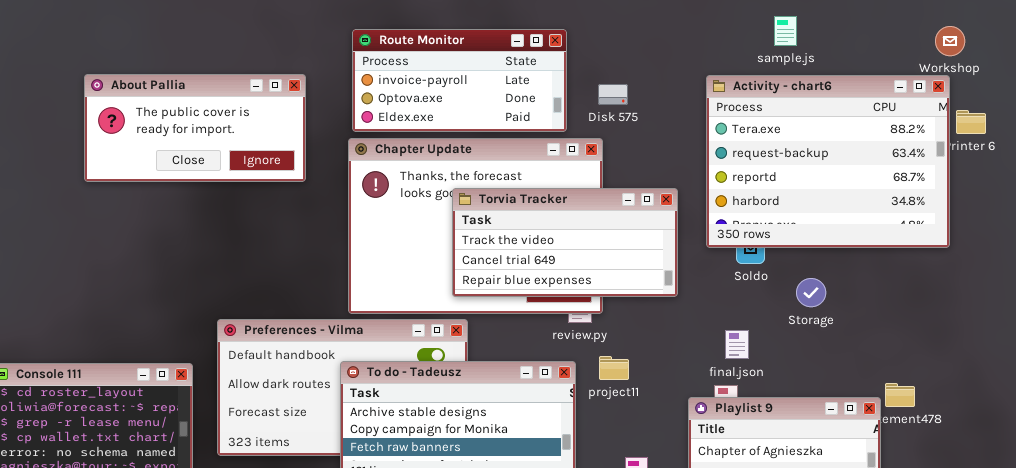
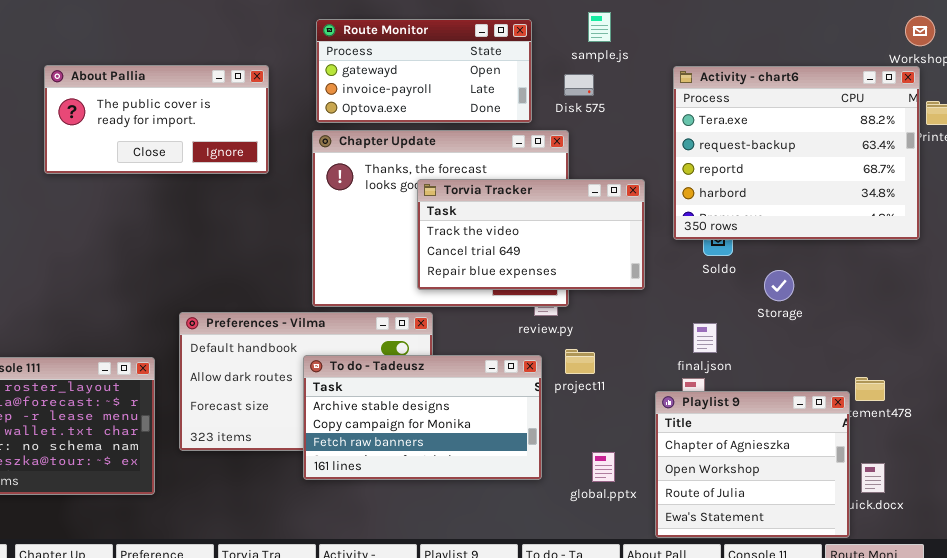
sample.js: [774,16,797,46] -> [588,12,611,42], moved
Route Monitor: [352,29,567,132] -> [316,19,532,123], scrolled up 1 row

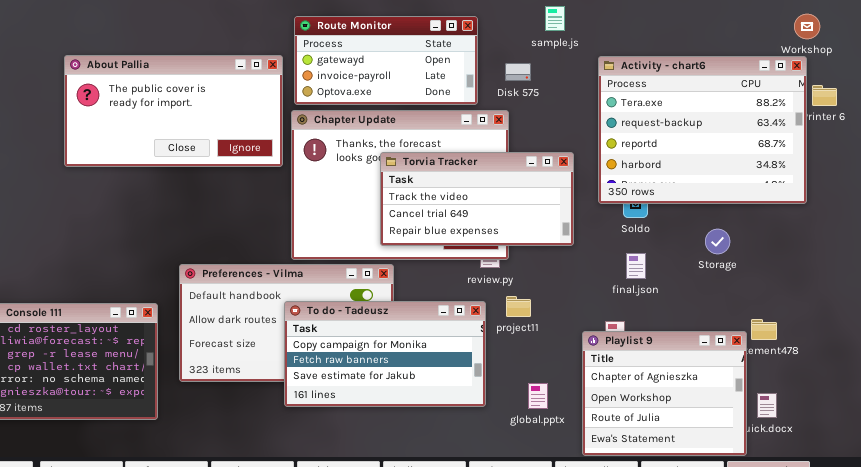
sample.js: [588,12,611,42] -> [545,6,565,31], moved
About Pallia: [44,65,269,174] -> [64,55,283,167], resized
Storage: [764,270,794,301] -> [705,229,730,254], moved
final.json: [693,323,717,353] -> [626,253,646,279], moved
To do - Tadeusz: [303,355,542,480] -> [284,301,486,407], scrolled down 1 row

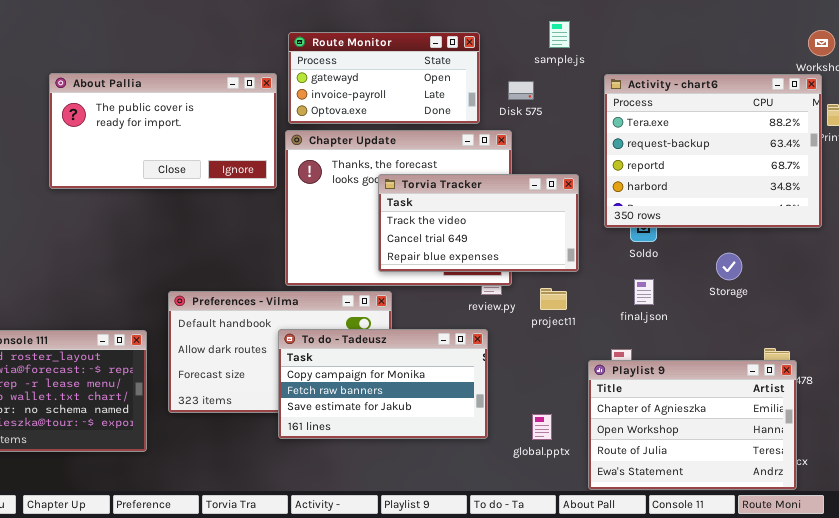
project11: [506,296,531,317] -> [540,288,567,310], moved
Playlist 9: [582,331,747,456] -> [588,360,797,490], resized

